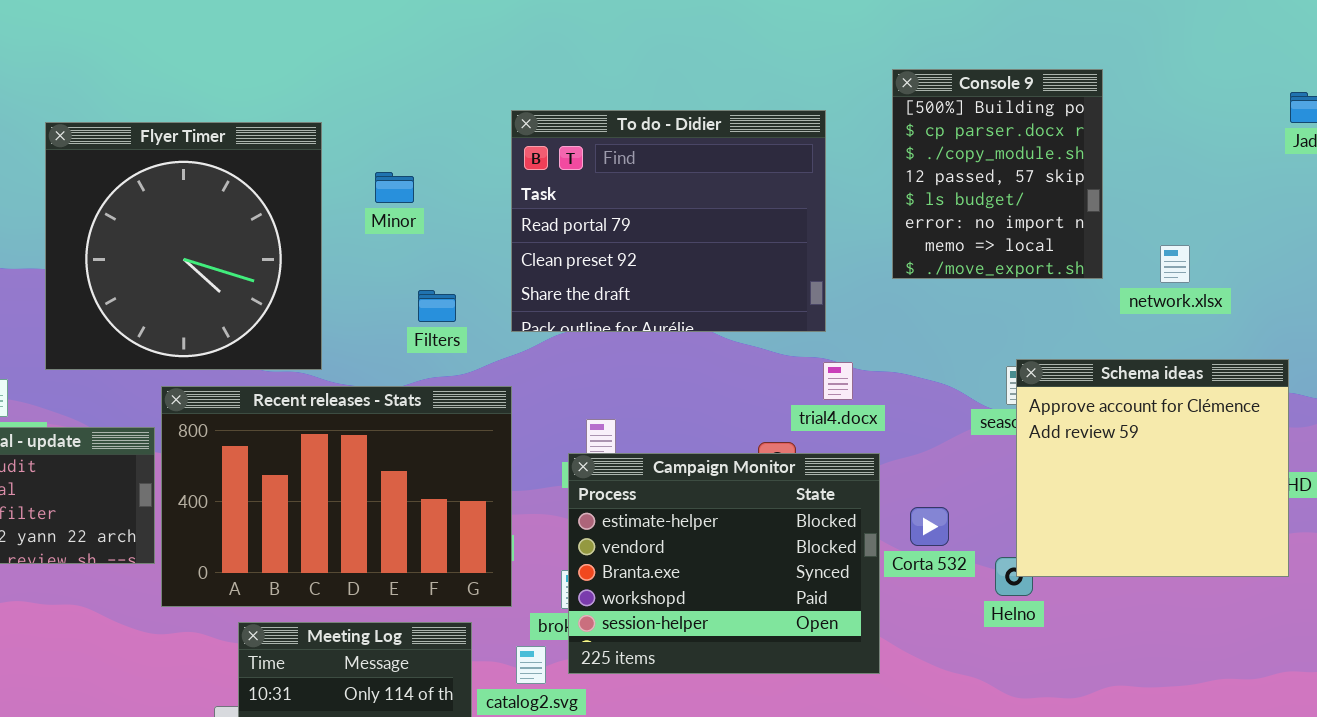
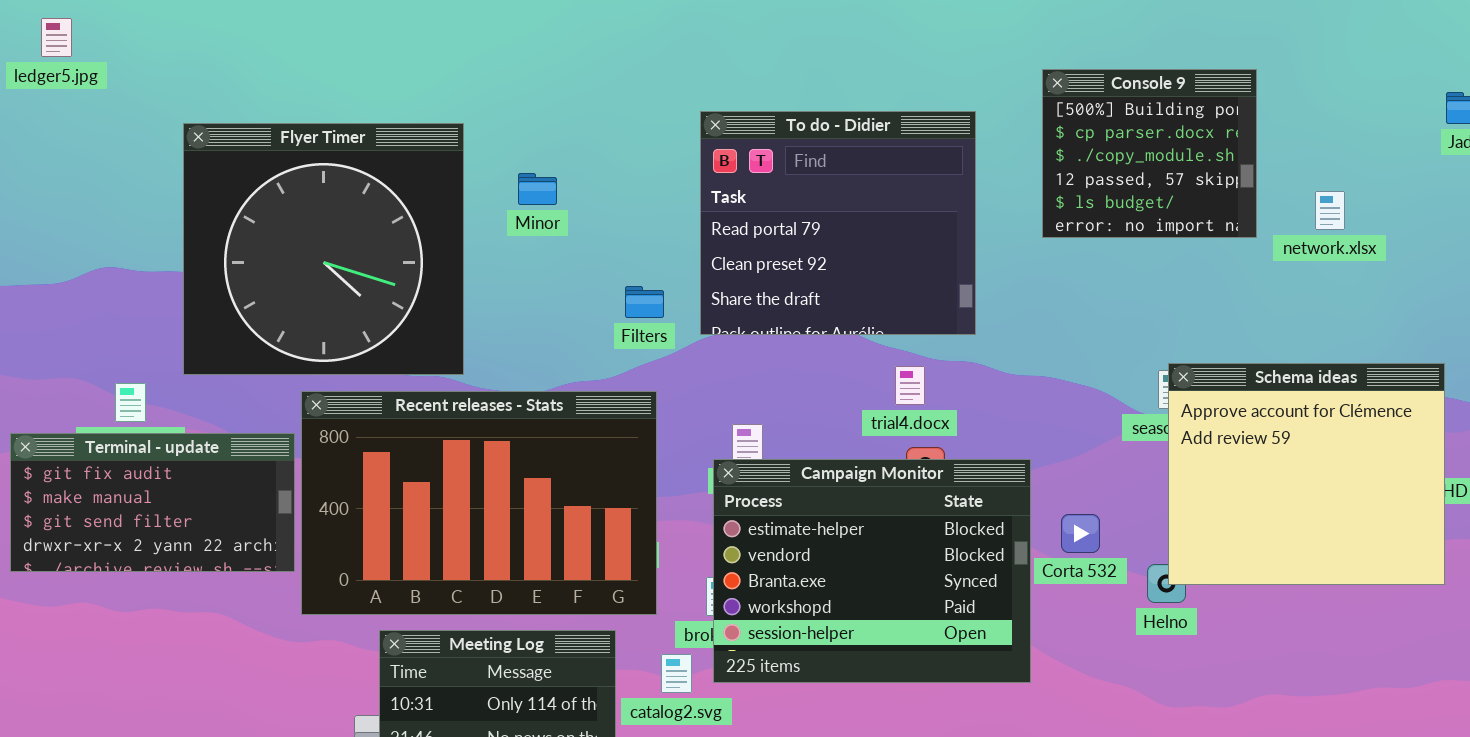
Console 9: [892,69,1103,279] -> [1042,69,1257,238], resized
To do - Didier: [511,110,826,332] -> [700,111,976,335], resized
network.xlsx: [1160,245,1190,283] -> [1315,191,1345,230], moved
Filters: [418,290,456,322] -> [625,286,664,318], moved
trial4.docx: [823,362,853,400] -> [895,366,925,405], moved

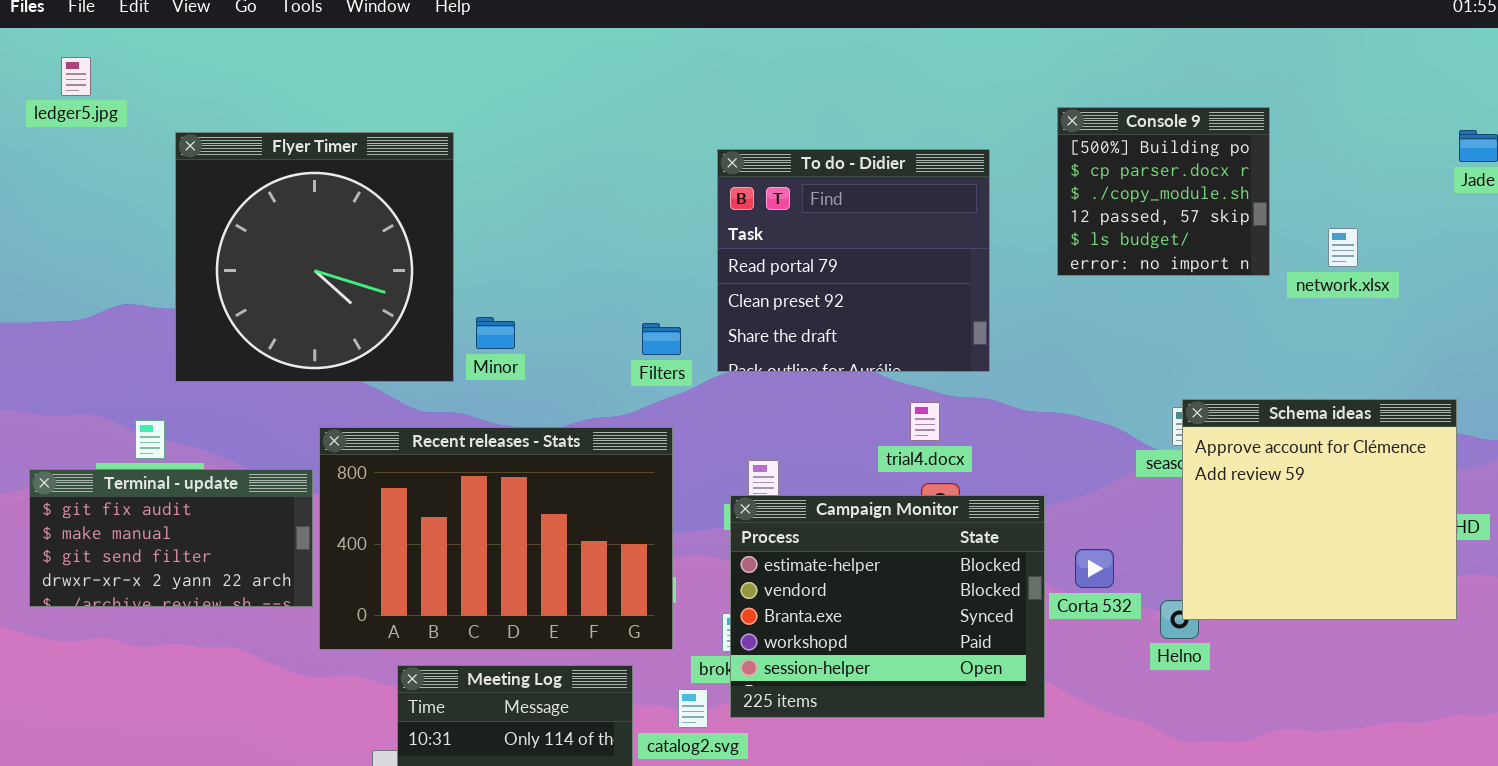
Flyer Timer: [183,123,464,375] -> [175,132,454,382], moved
Minor: [518,173,557,205] -> [476,317,515,349], moved

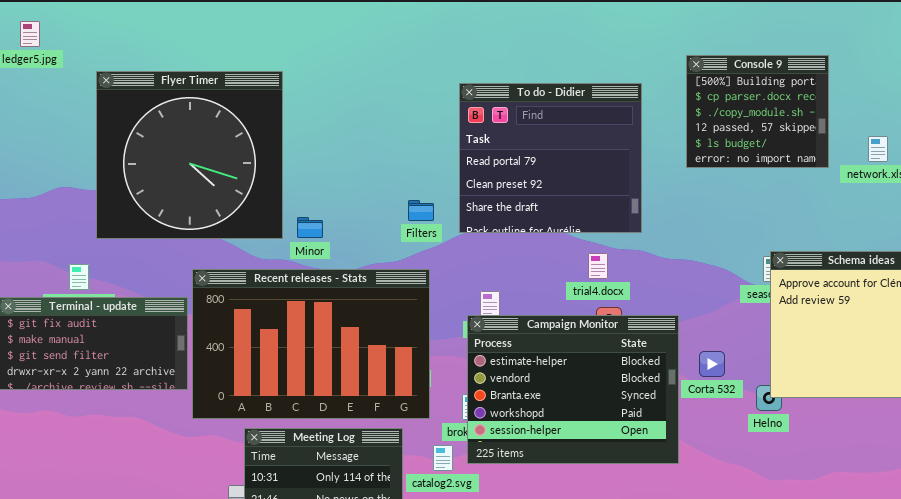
Minor: [476,317,515,349] -> [297,217,323,238], moved

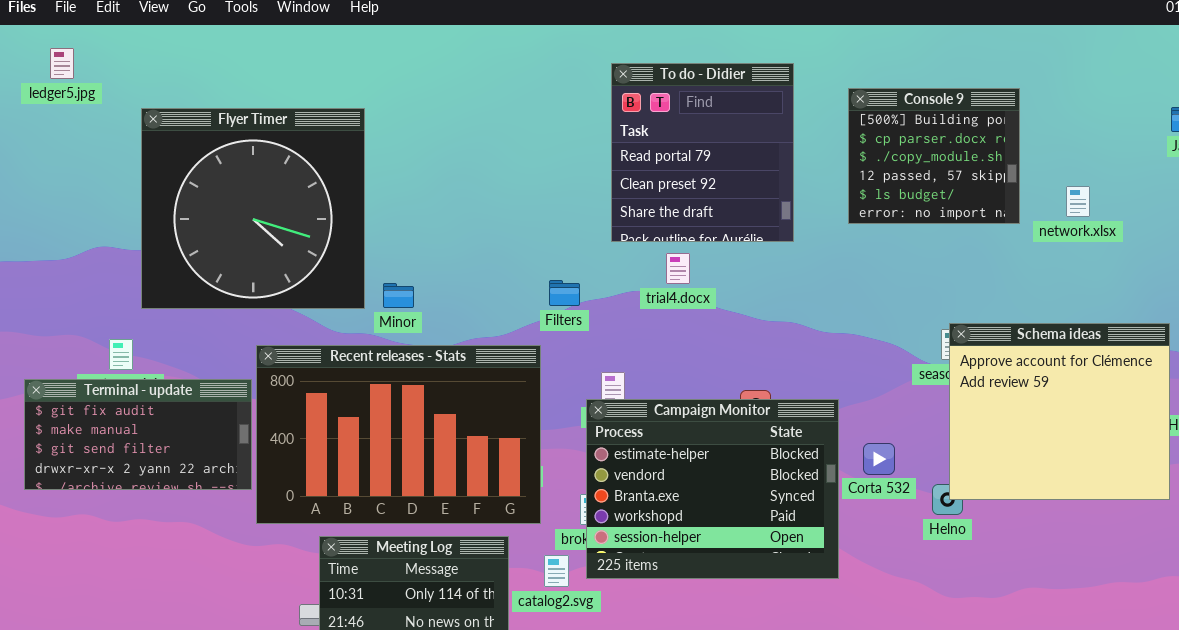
To do - Didier: [459,83,642,233] -> [611,63,794,242], moved, resized
Filters: [408,200,434,221] -> [549,280,580,306], moved
trial4.docx: [588,253,608,279] -> [666,253,690,284], moved

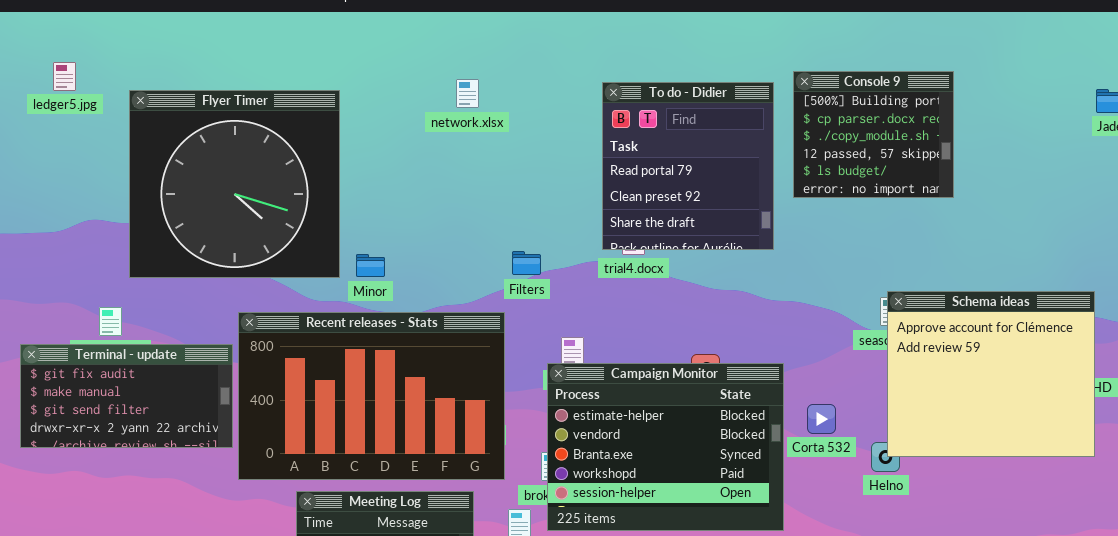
ledger5.jpg: [50,48,74,79] -> [53,62,76,91], moved
To do - Didier: [611,63,794,242] -> [602,82,774,250], moved
network.xlsx: [1066,186,1090,217] -> [456,79,479,108], moved

